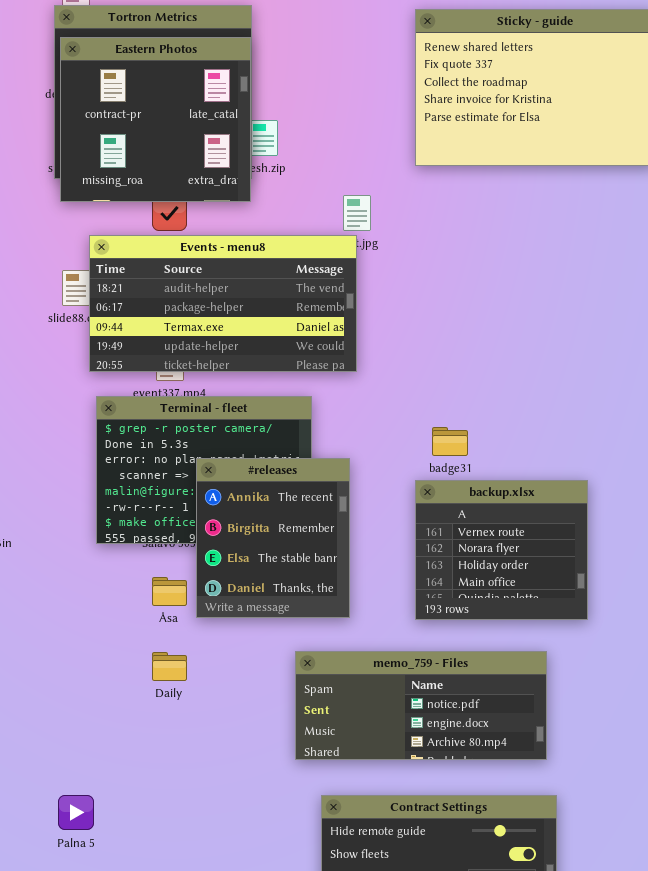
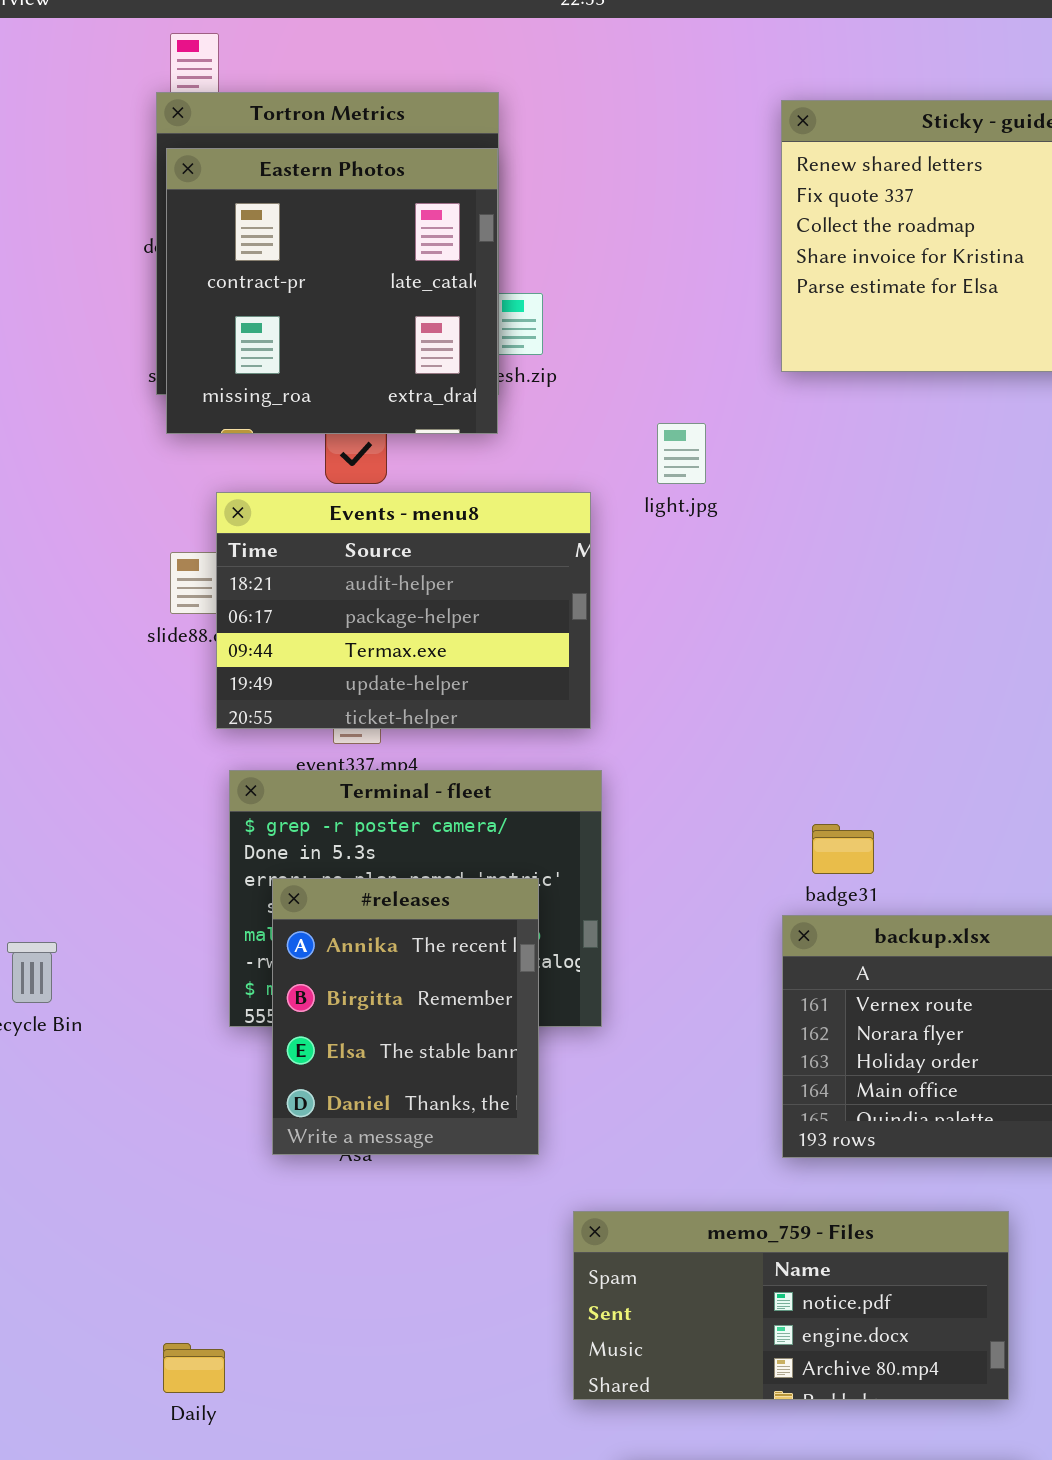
Events - menu8: [89,235,357,372] -> [216,492,591,729], resized
#releases: [196,458,350,618] -> [272,878,539,1155], moved
Daily: [152,652,187,681] -> [163,1343,225,1393], moved

